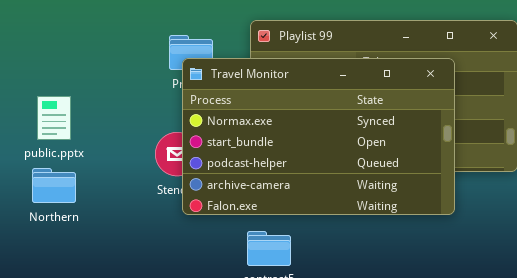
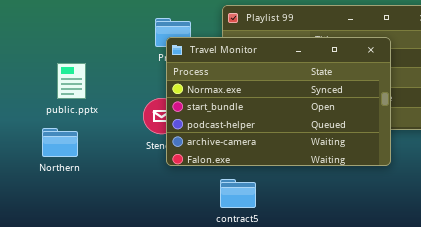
public.pptx: [37,96,71,140] -> [57,63,86,99], moved

